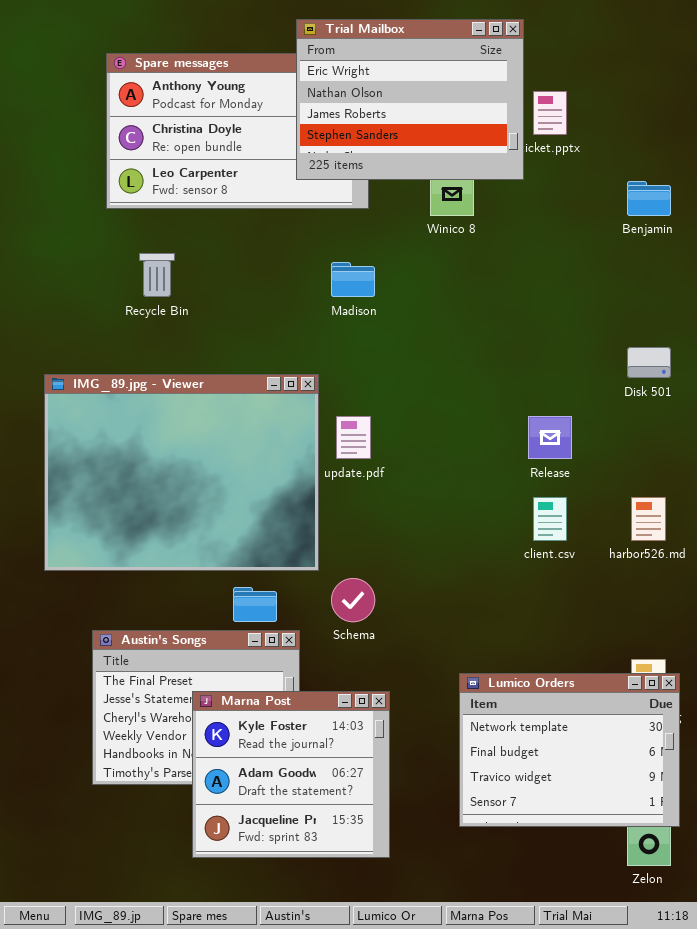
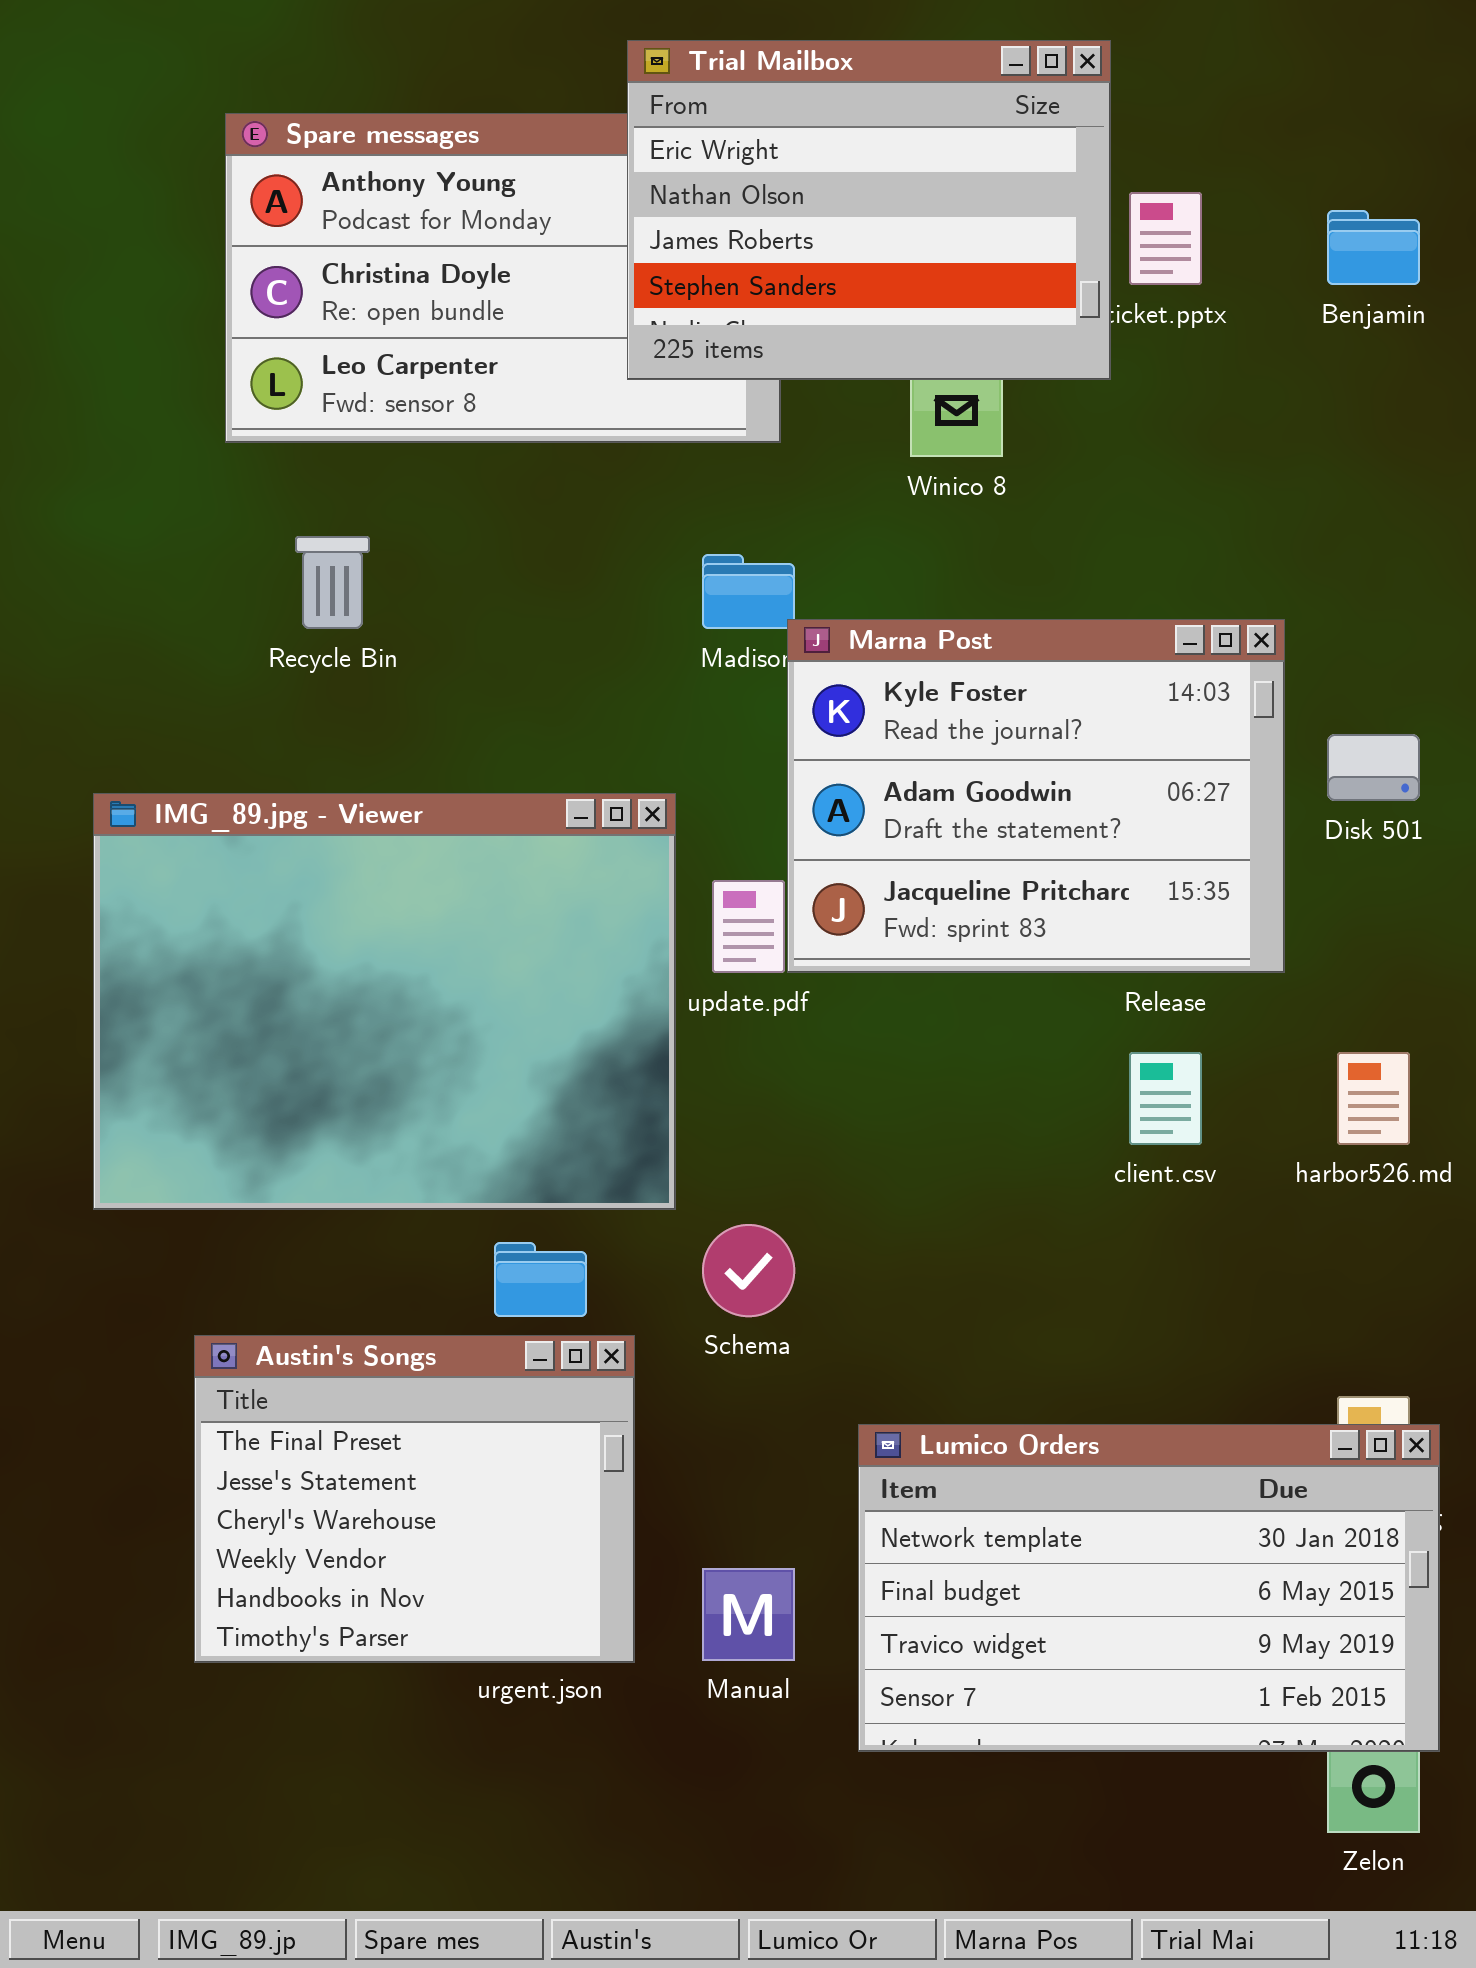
Benjamin: [627,181,671,216] -> [1327,210,1420,285], moved
Lumico Orders: [459,673,680,827] -> [858,1424,1440,1752], resized
Marna Post: [192,691,390,858] -> [787,619,1285,973], moved, resized

